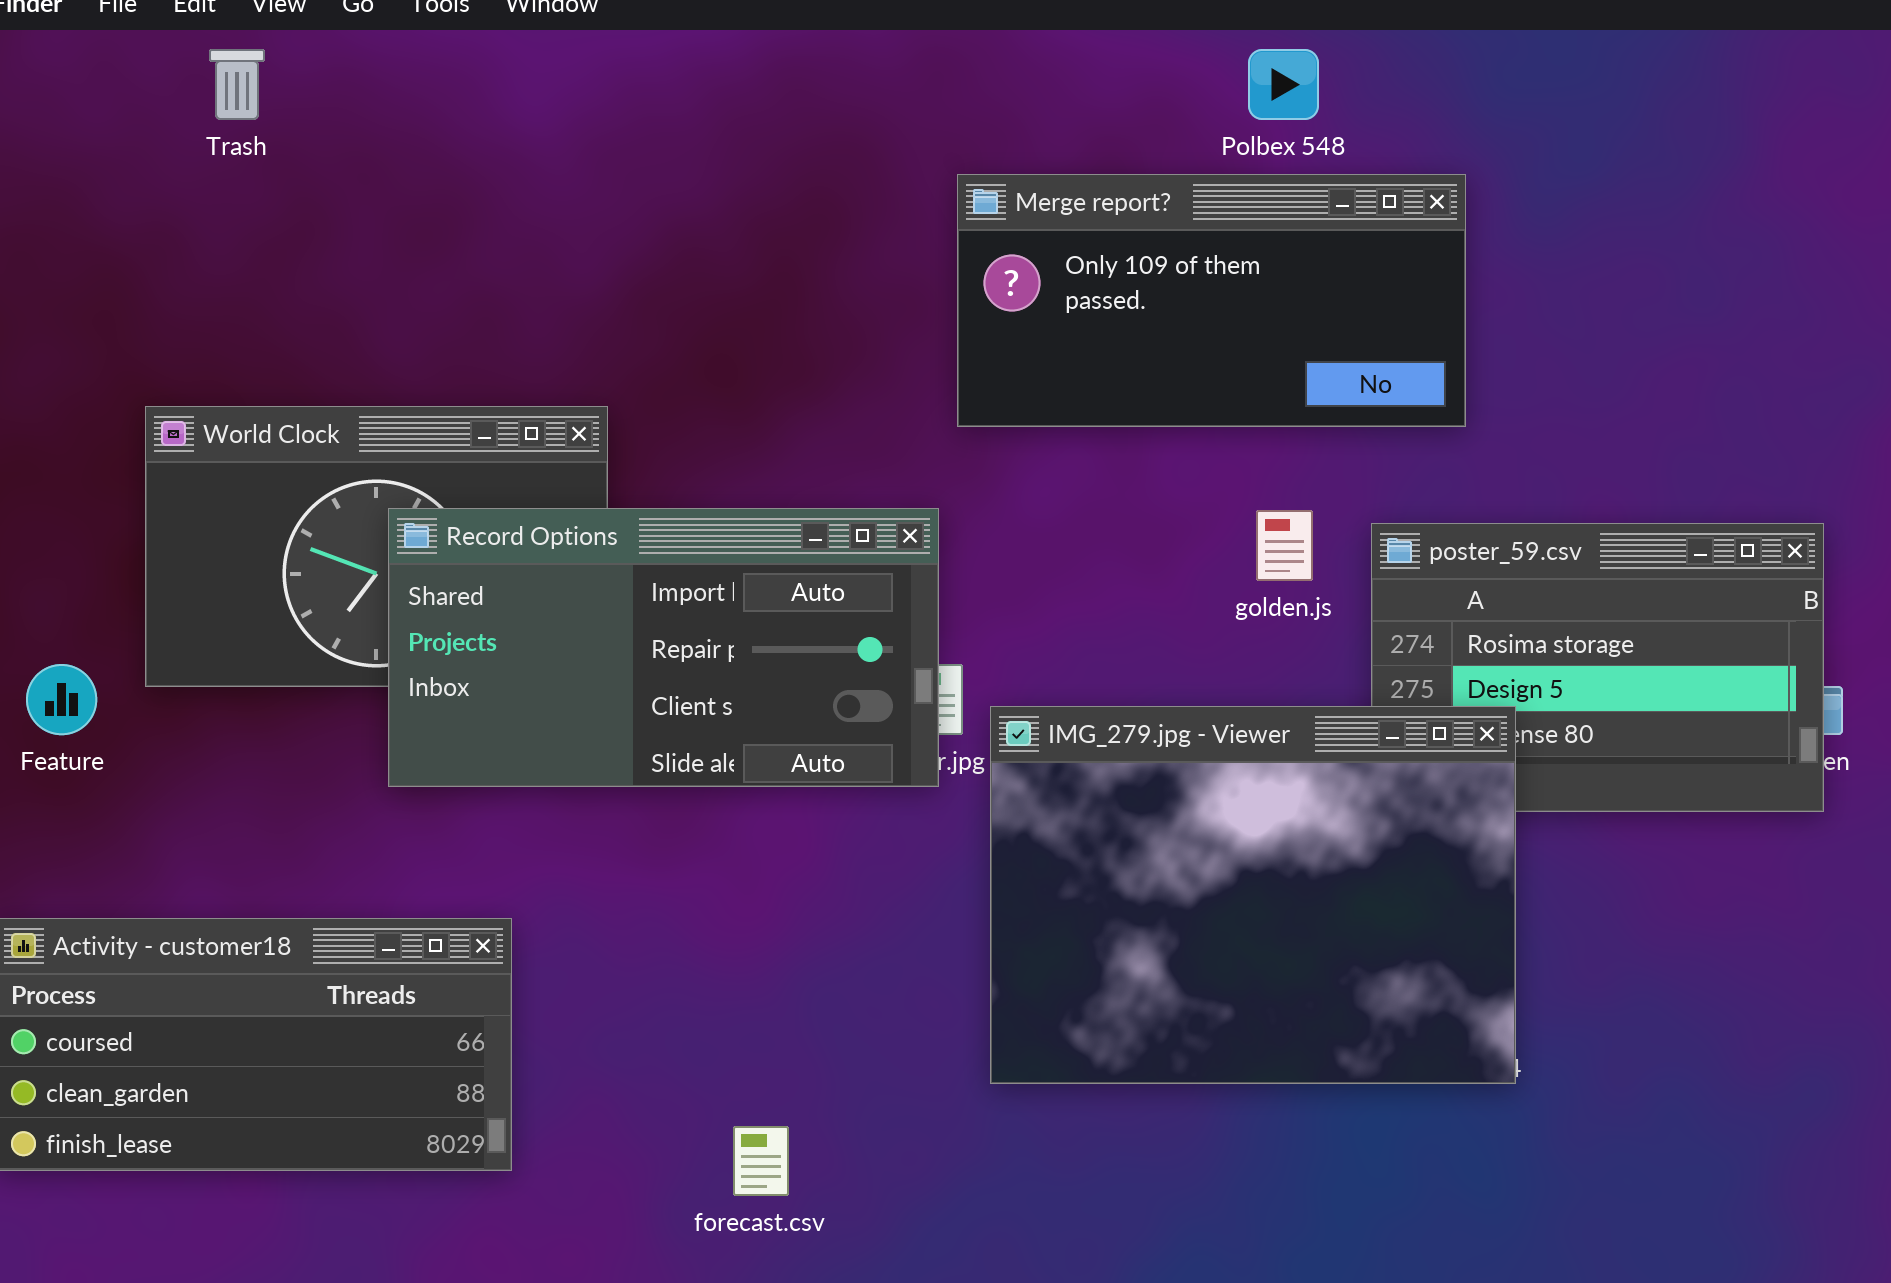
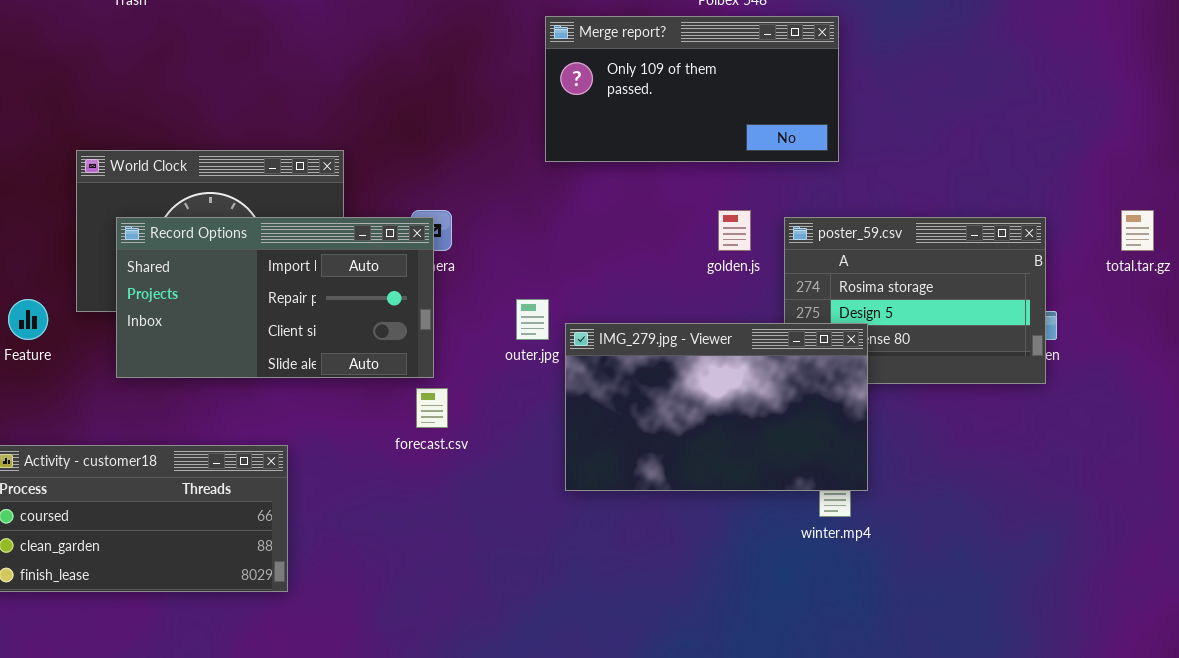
Record Options: [388,508,939,787] -> [116,217,434,378], moved
IMG_279.jpg - Viewer: [990,706,1516,1084] -> [565,323,868,491], resized
forecast.csv: [733,1126,789,1196] -> [416,388,448,428], moved

